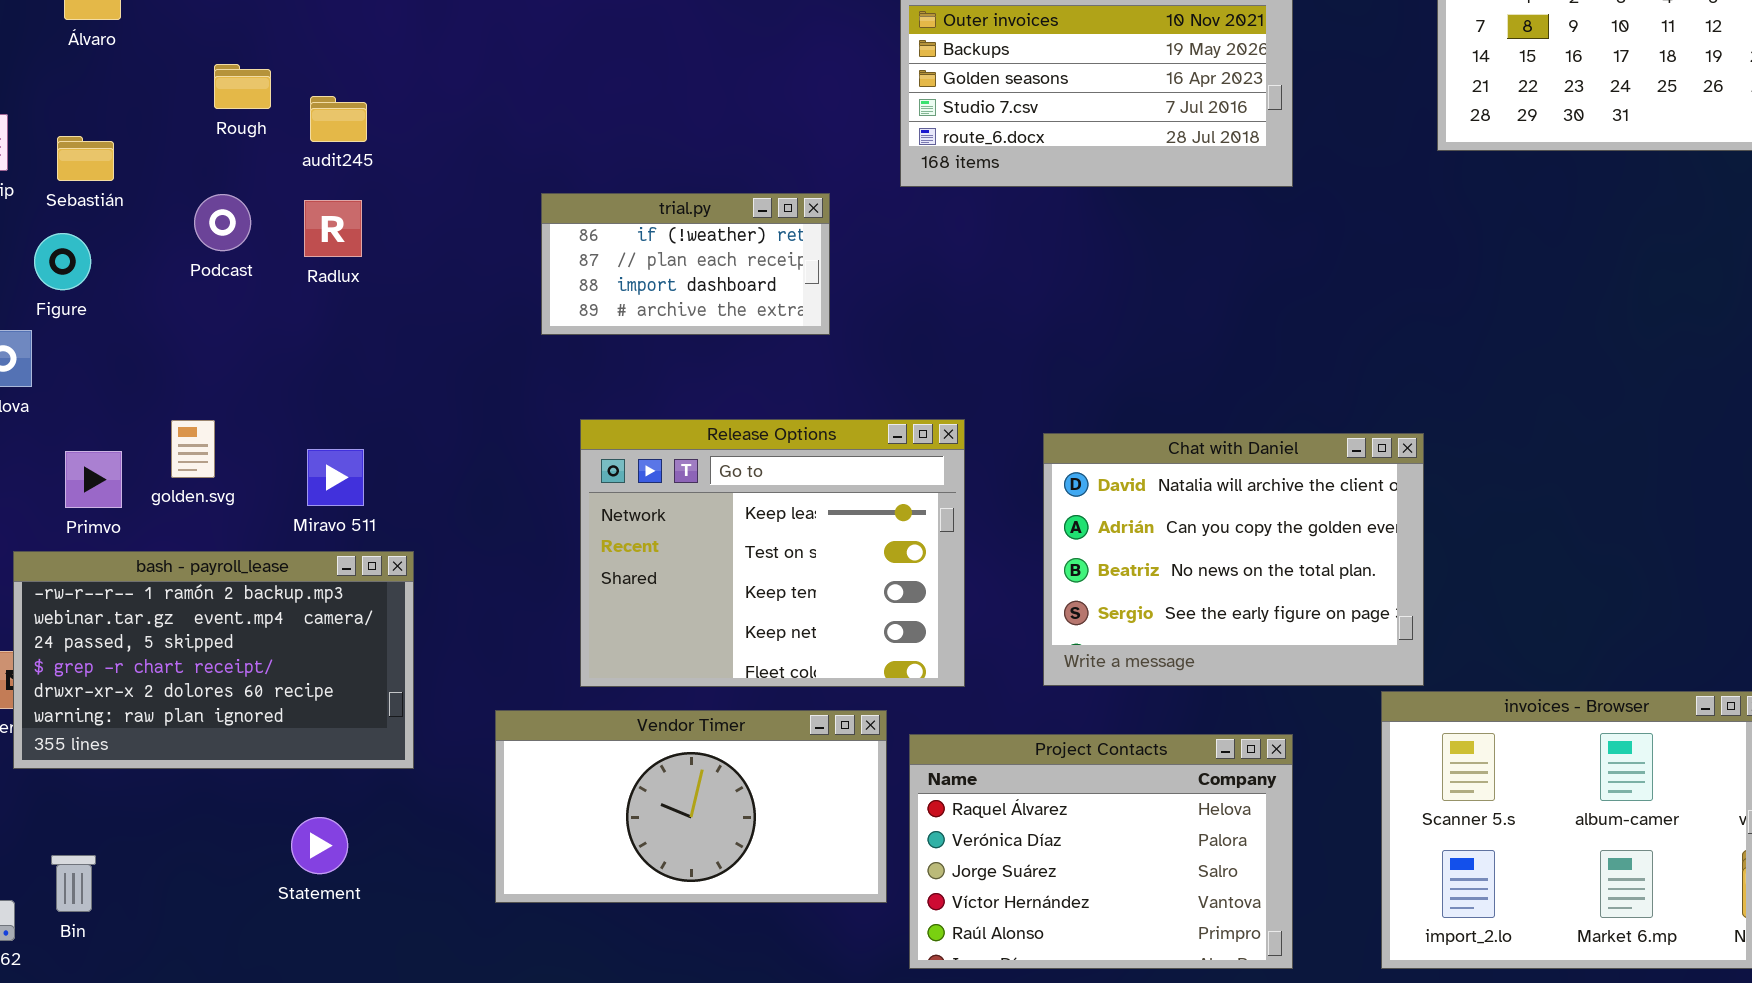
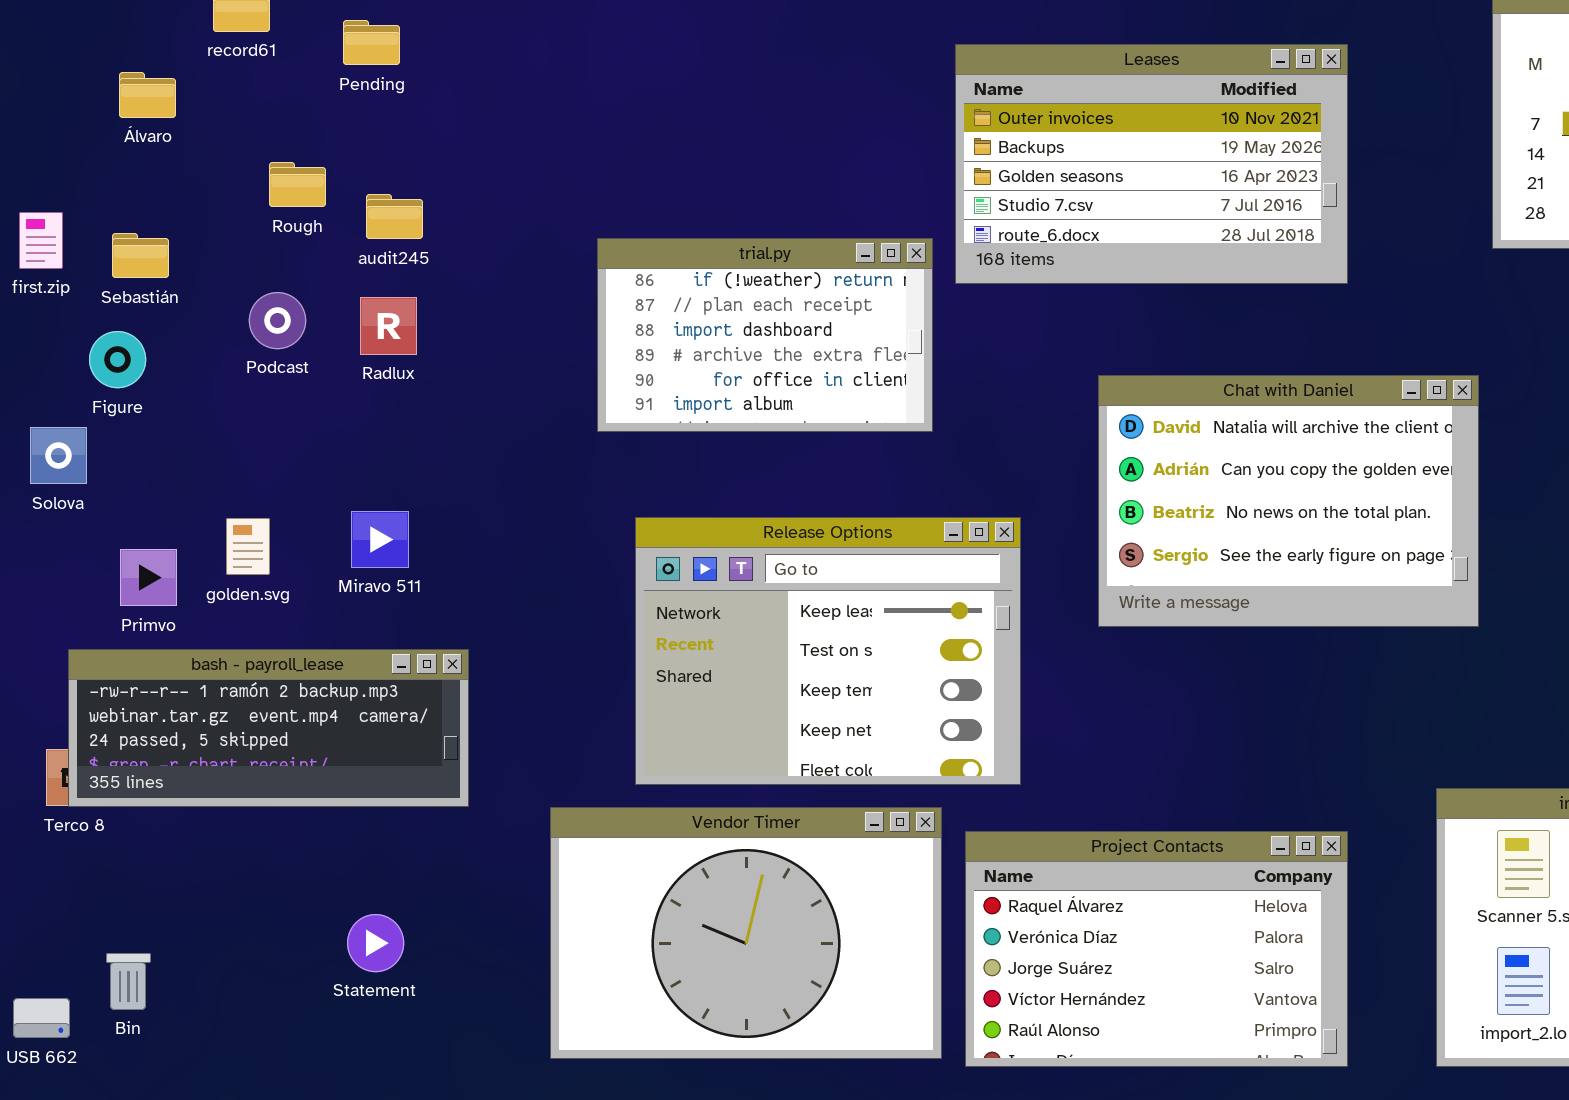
trial.py: [541,193,830,335] -> [597,238,933,432], resized
Chat with Daniel: [1043,433,1424,686] -> [1098,375,1479,627], moved
Miravo 511: [307,449,364,506] -> [351,511,409,568], moved
bash - payroll_lease: [13,551,414,769] -> [68,649,469,807], resized
Vendor Timer: [495,710,887,903] -> [550,807,942,1059], resized

